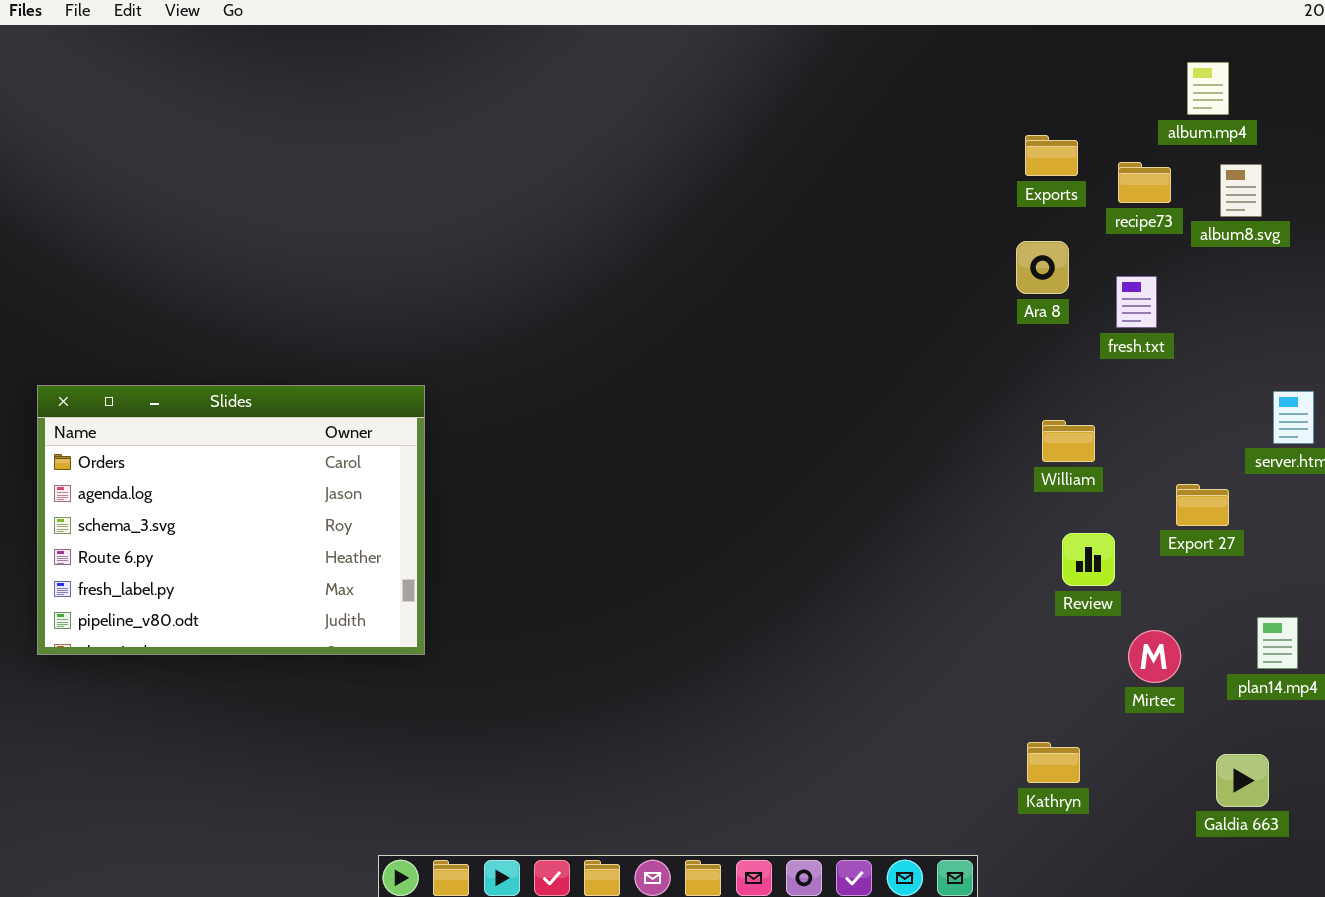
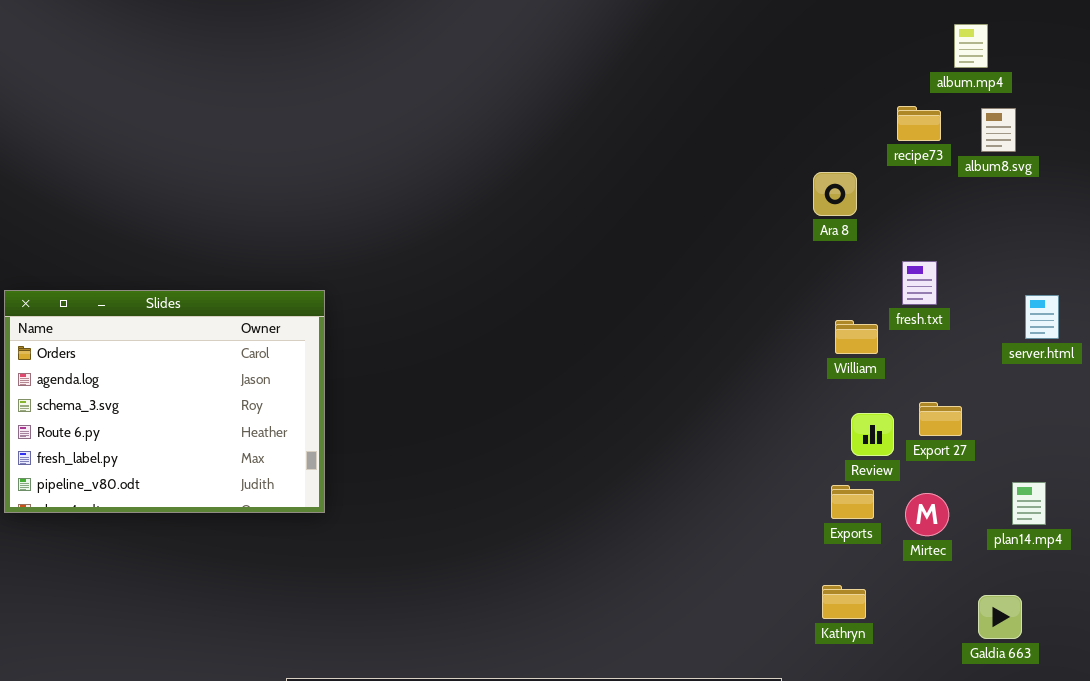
Exports: [1025,135,1078,176] -> [831,485,874,519], moved
fresh.txt: [1116,276,1157,328] -> [902,261,937,305], moved
Export 27: [1176,484,1229,526] -> [919,402,962,436], moved

